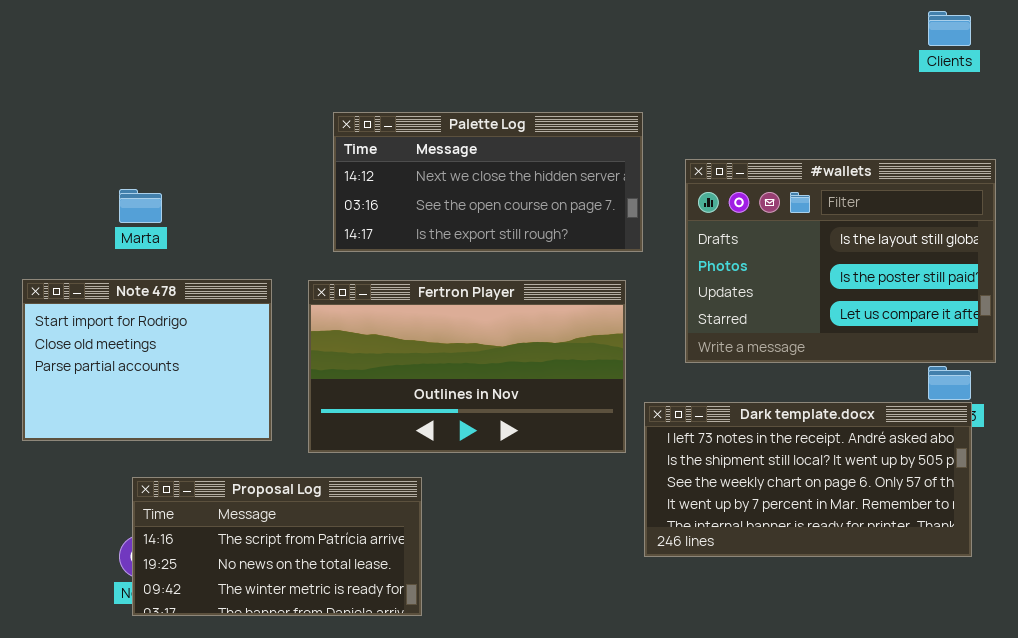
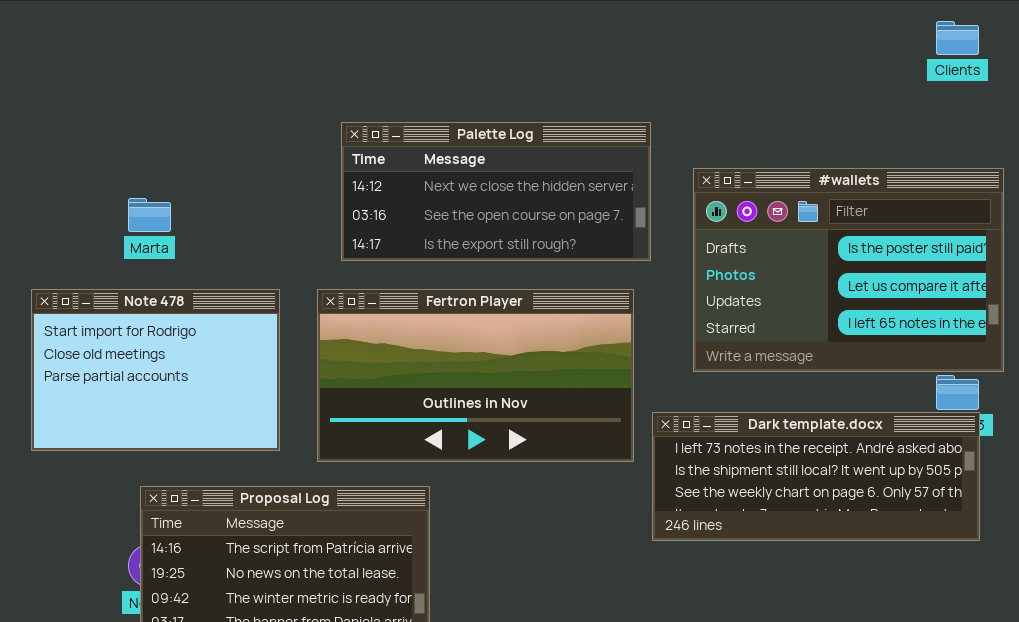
#wallets: [685,159,996,363] -> [693,168,1004,372], scrolled down 1 row
Dark template.docx: [644,402,972,557] -> [652,412,980,541], resized

